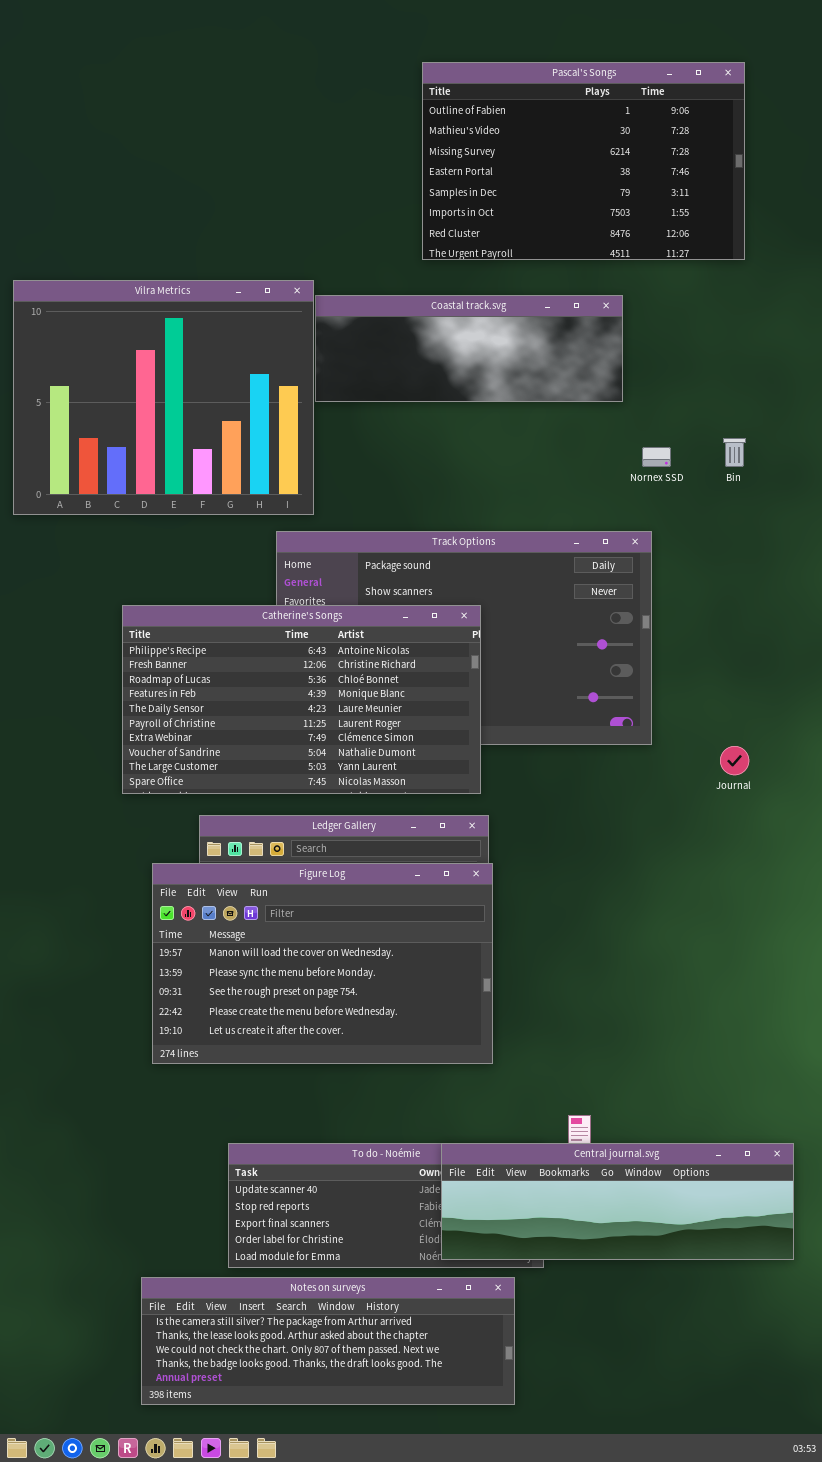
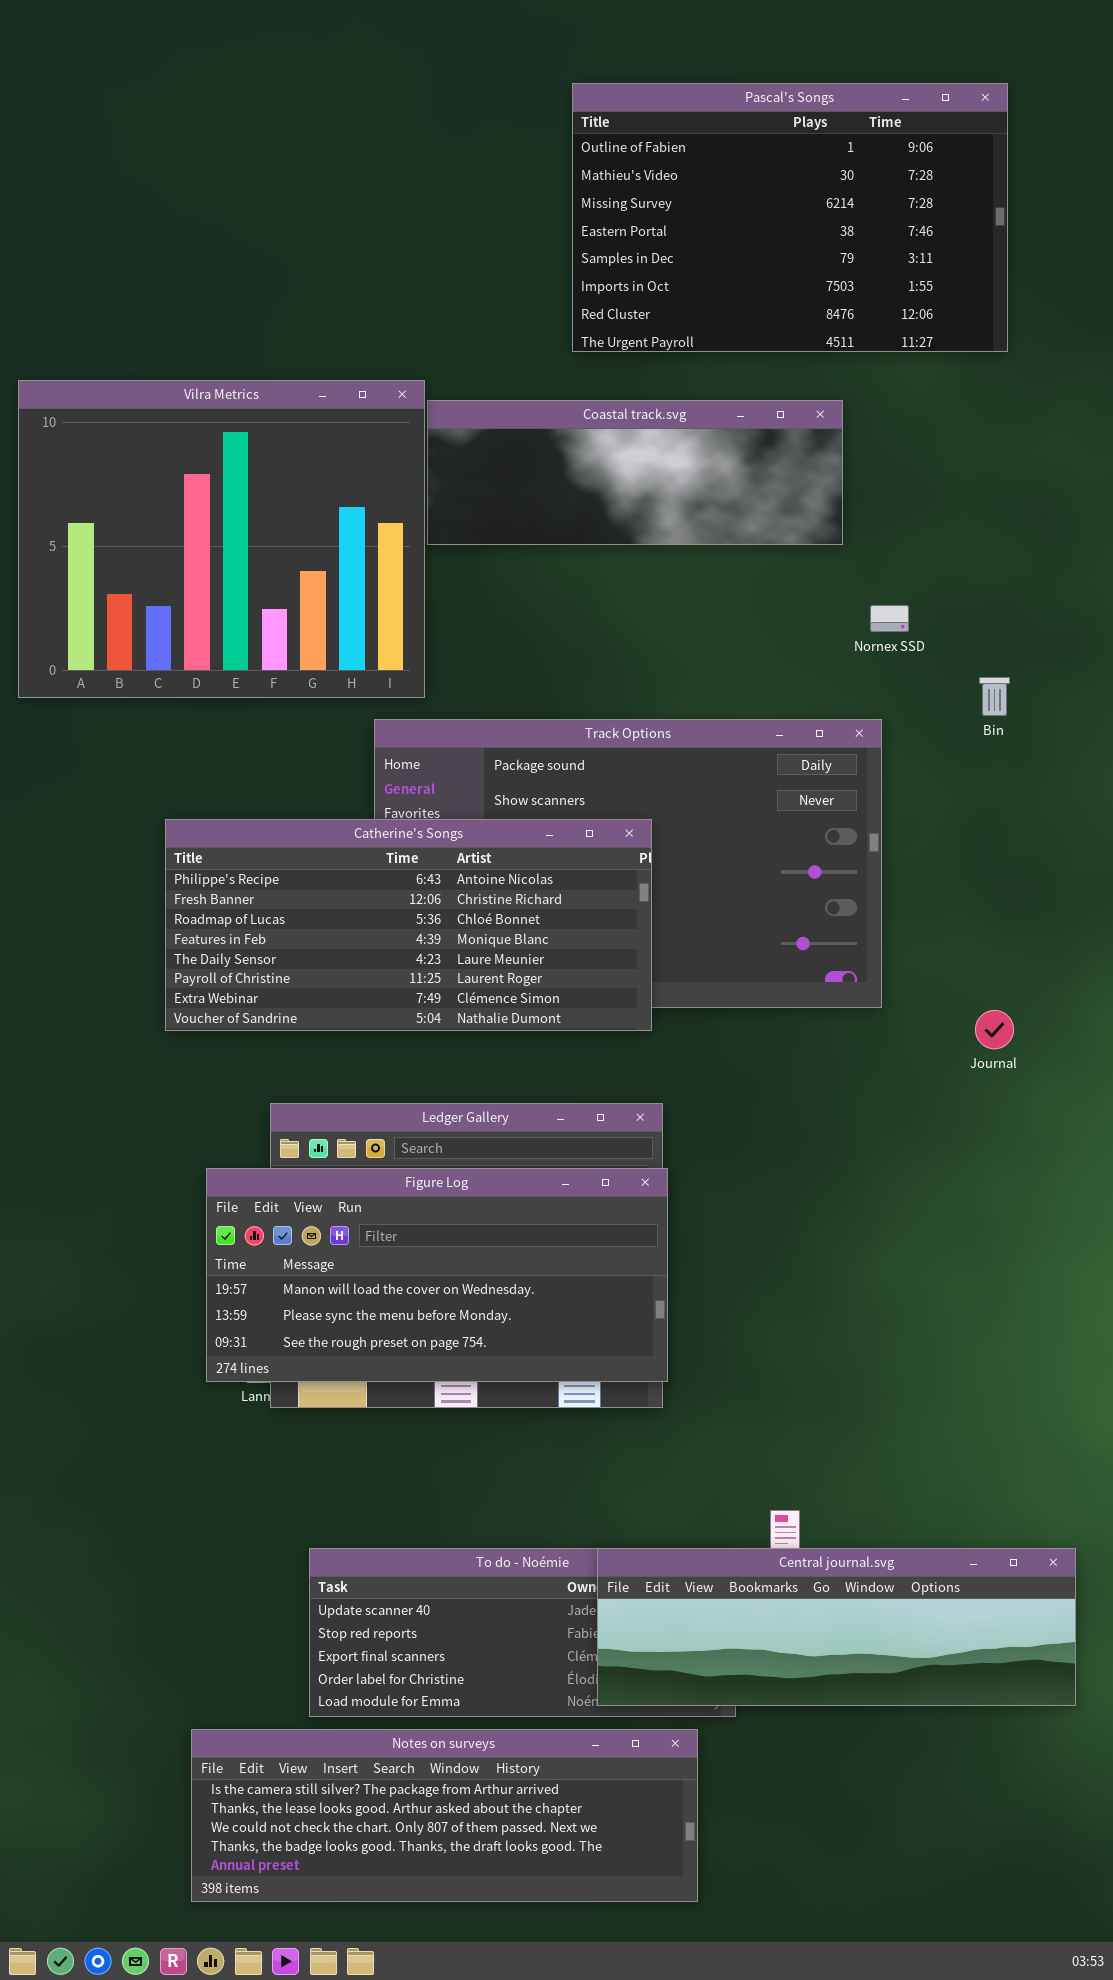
Bin: [723,438,746,467] -> [979,677,1010,716], moved
Catherine's Songs: [122,605,481,794] -> [165,819,652,1031], resized
Figure Log: [152,863,493,1064] -> [206,1168,668,1382], resized

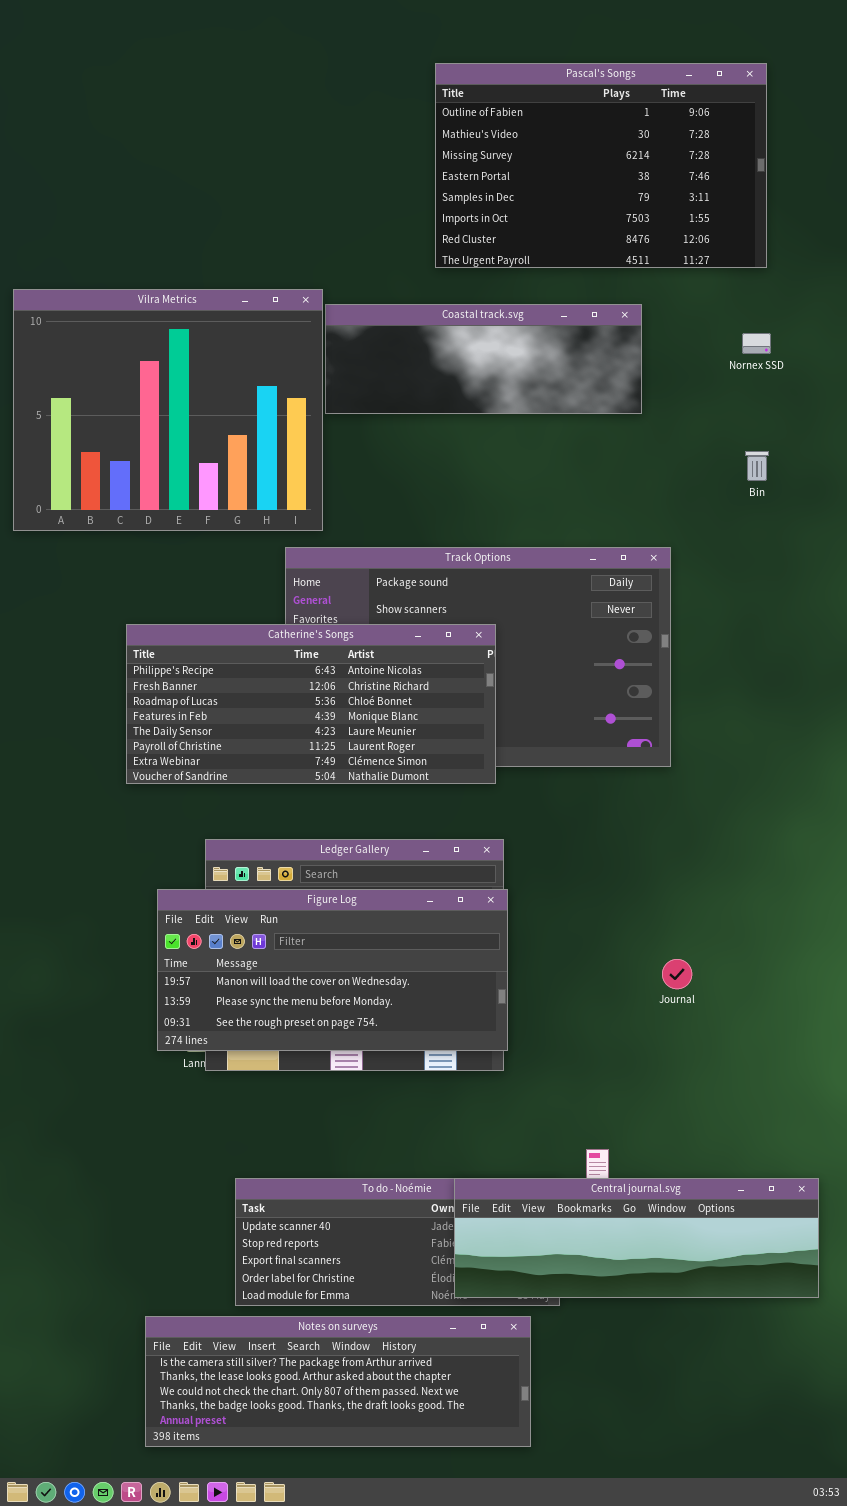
Nornex SSD: [870,605,909,632] -> [742,333,771,354], moved
Bin: [979,677,1010,716] -> [745,451,769,481], moved
Journal: [975,1010,1014,1049] -> [662,959,692,989], moved

